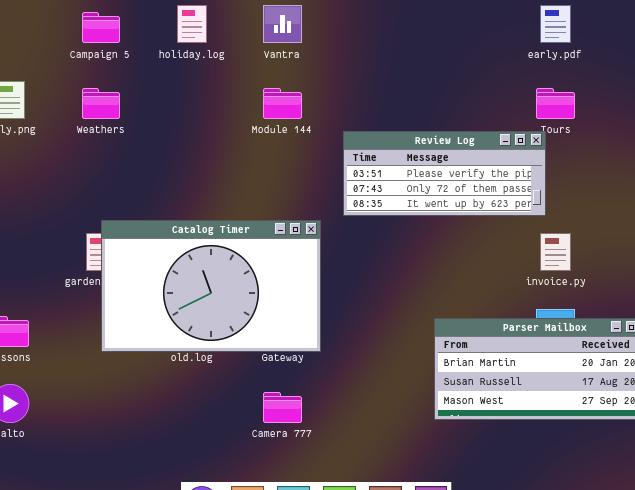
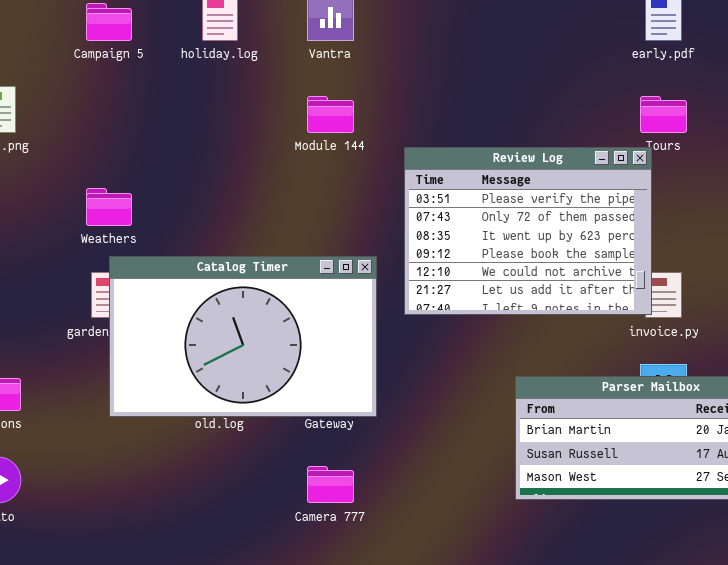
Weathers: [82,88,120,119] -> [86,188,132,226], moved
Review Log: [343,131,546,216] -> [404,147,652,315], resized

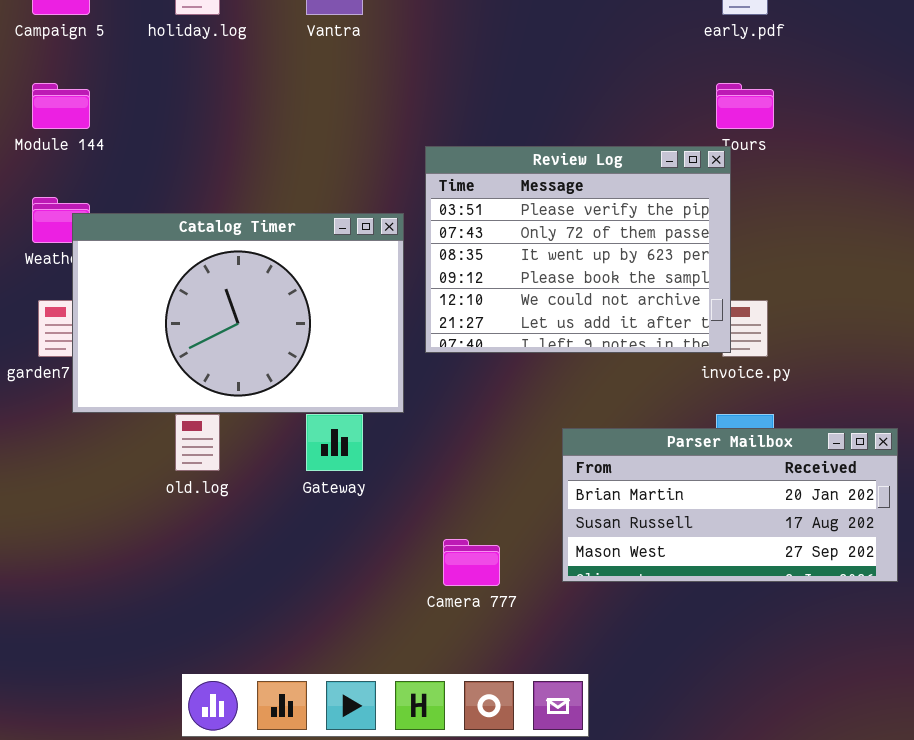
Module 144: [307,96,354,133] -> [32,83,90,129], moved
Catalog Timer: [109,256,377,417] -> [72,213,404,413], moved
Camera 777: [307,466,354,503] -> [443,539,500,586], moved

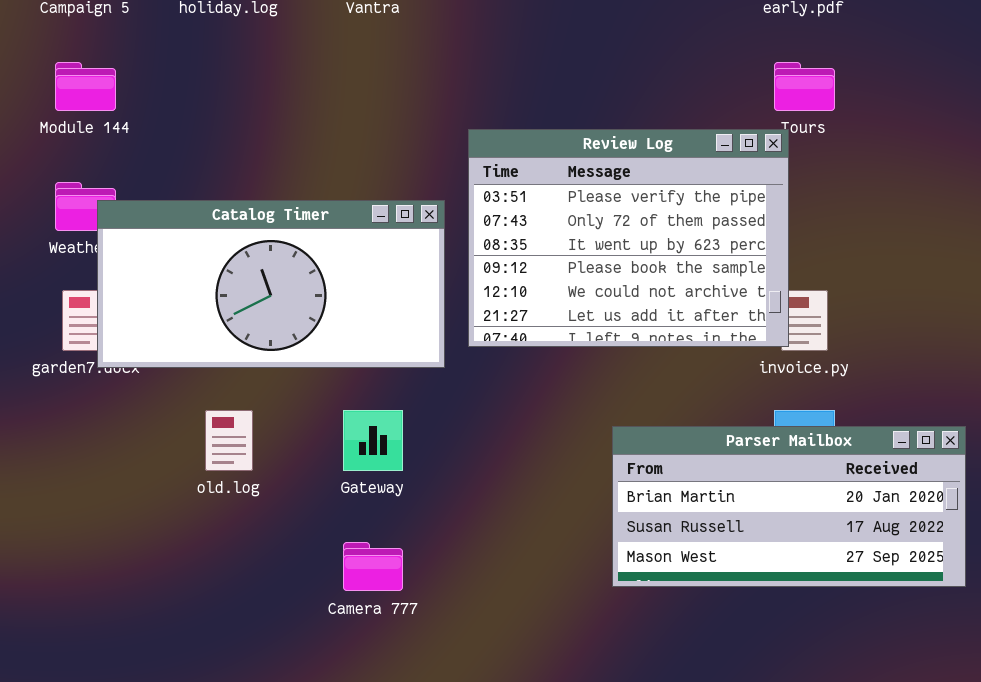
Catalog Timer: [72,213,404,413] -> [97,200,445,368], resized
Camera 777: [443,539,500,586] -> [343,542,403,591], moved

